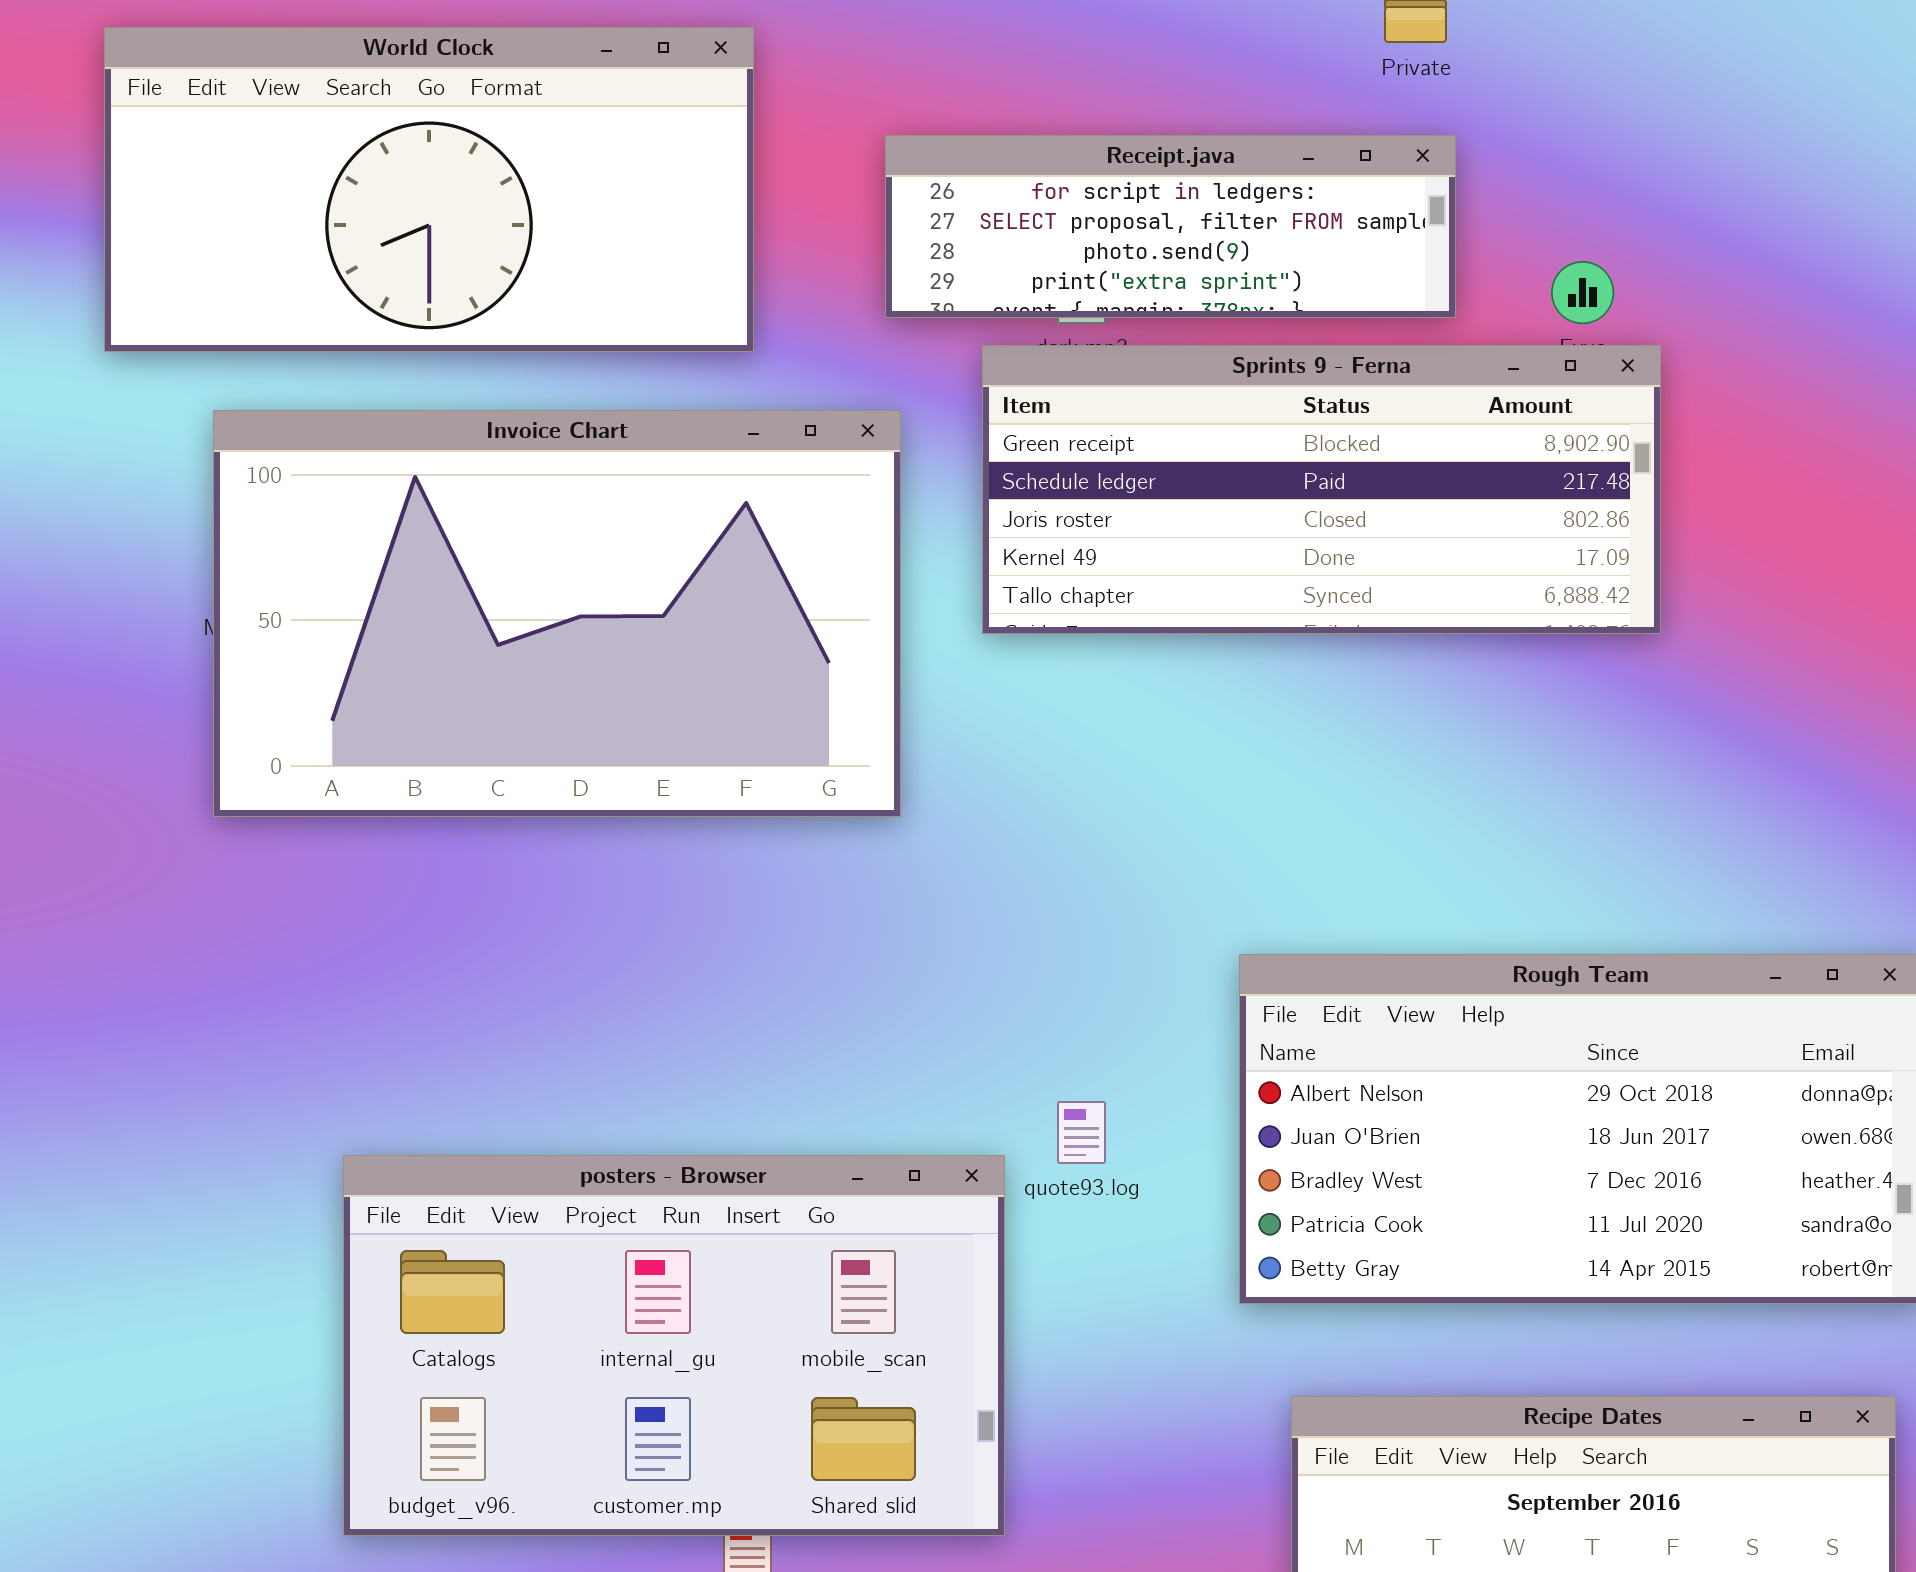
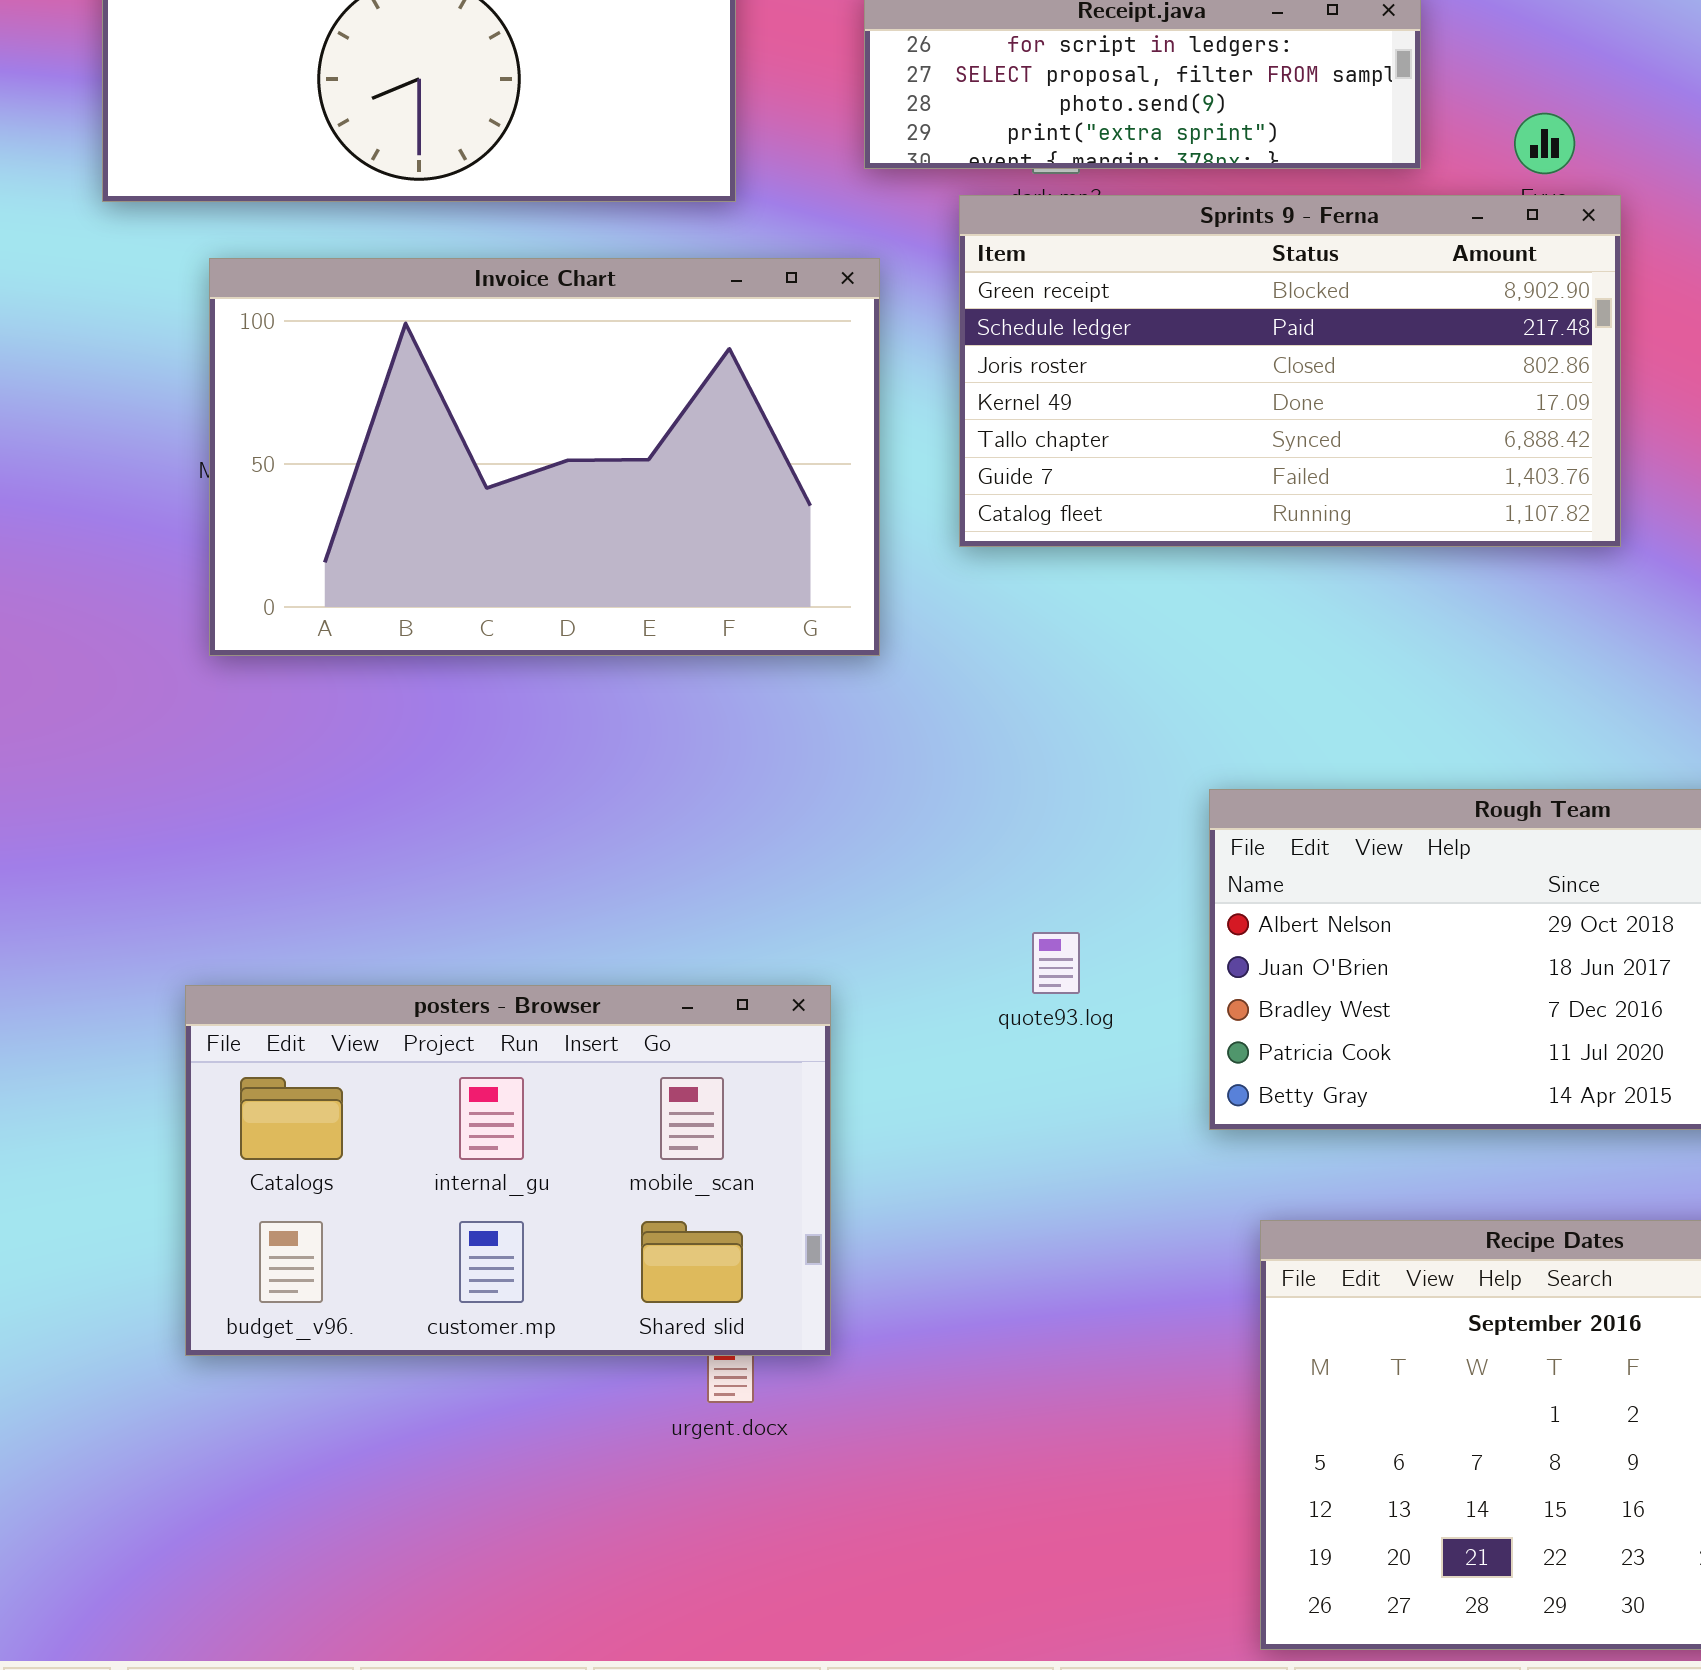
Sprints 9 - Ferna: [982,345,1661,634] -> [959,195,1621,547], resized
posters - Browser: [343,1155,1005,1536] -> [185,985,831,1356], moved

